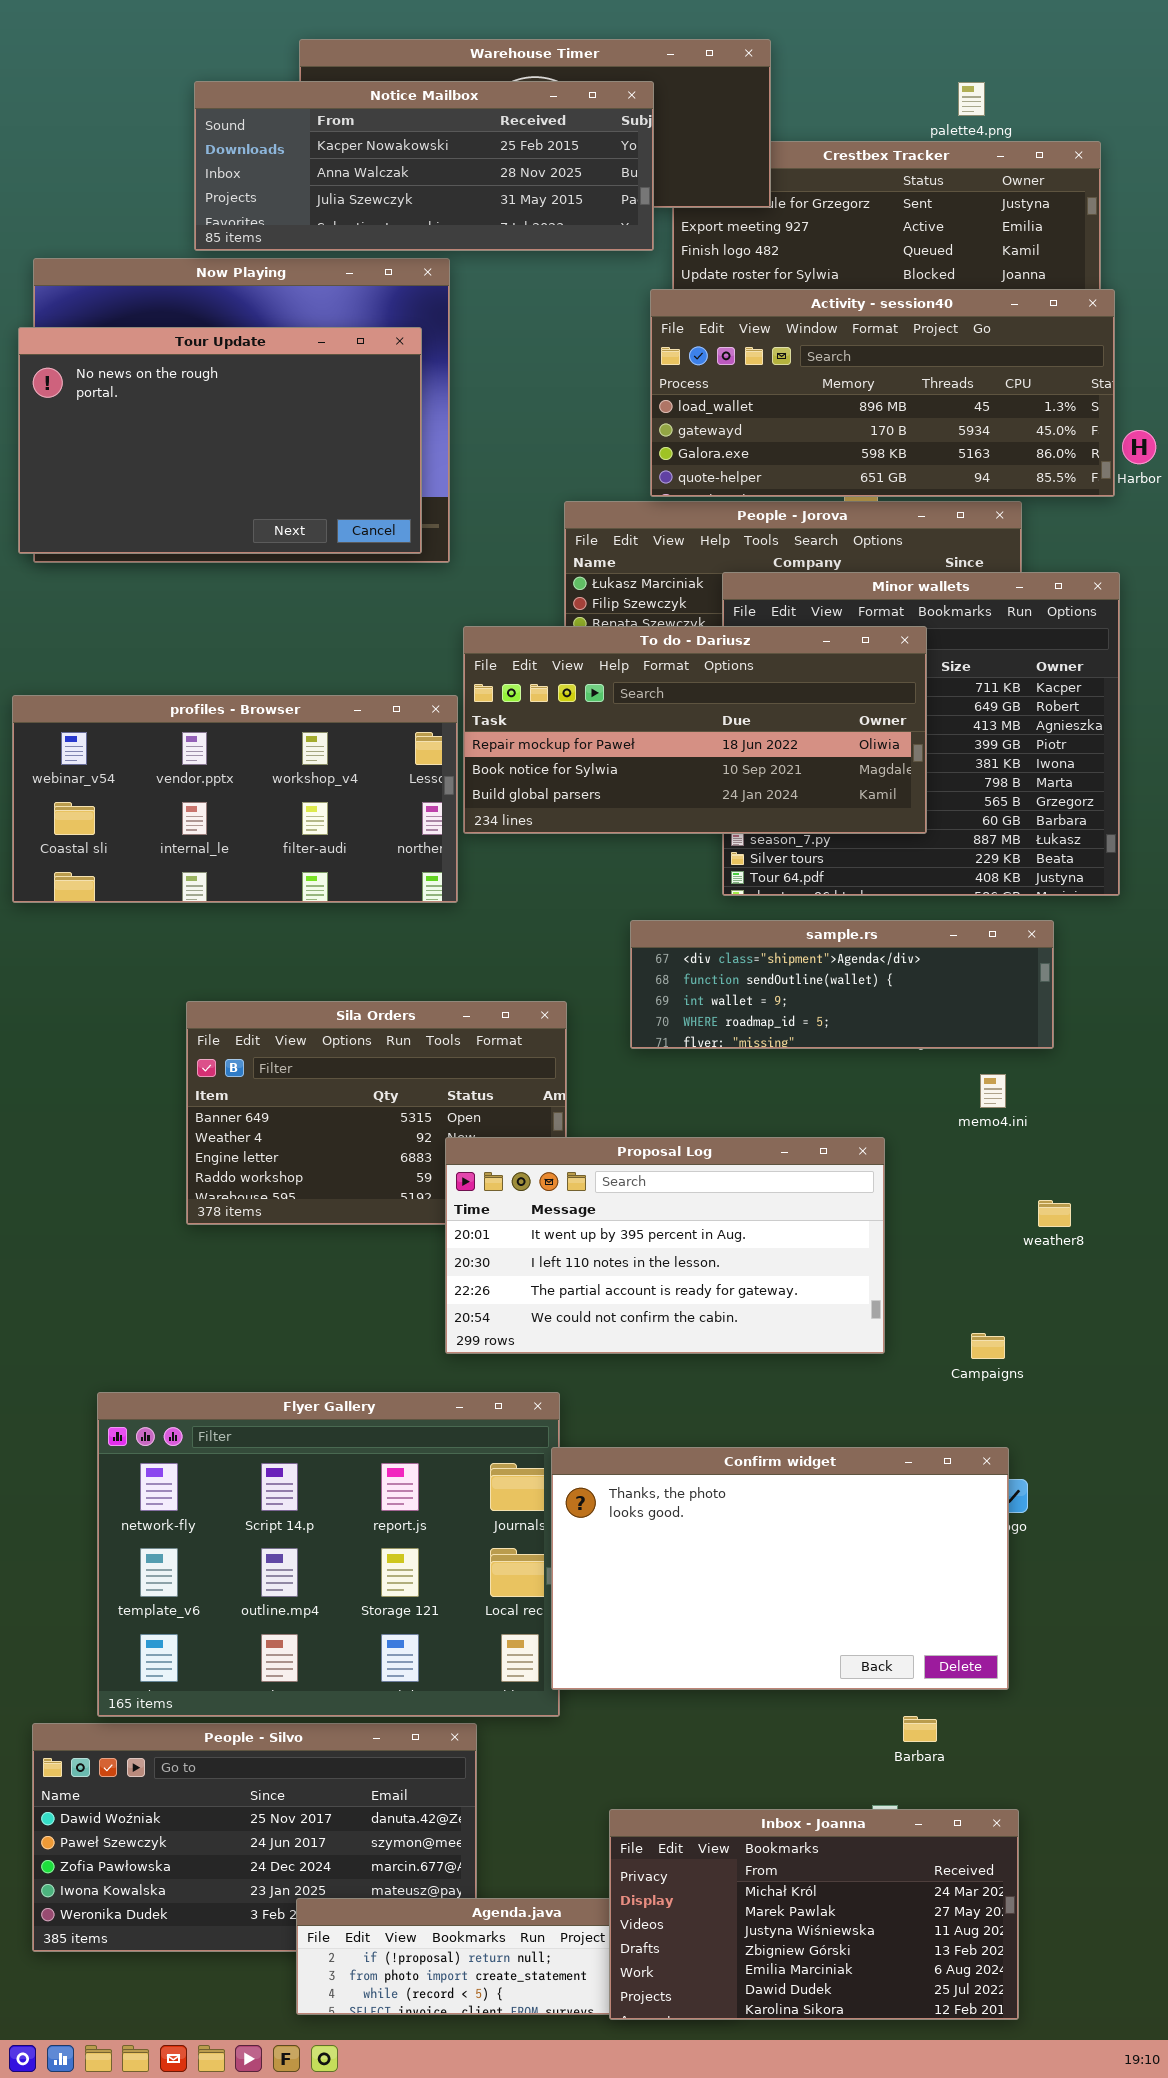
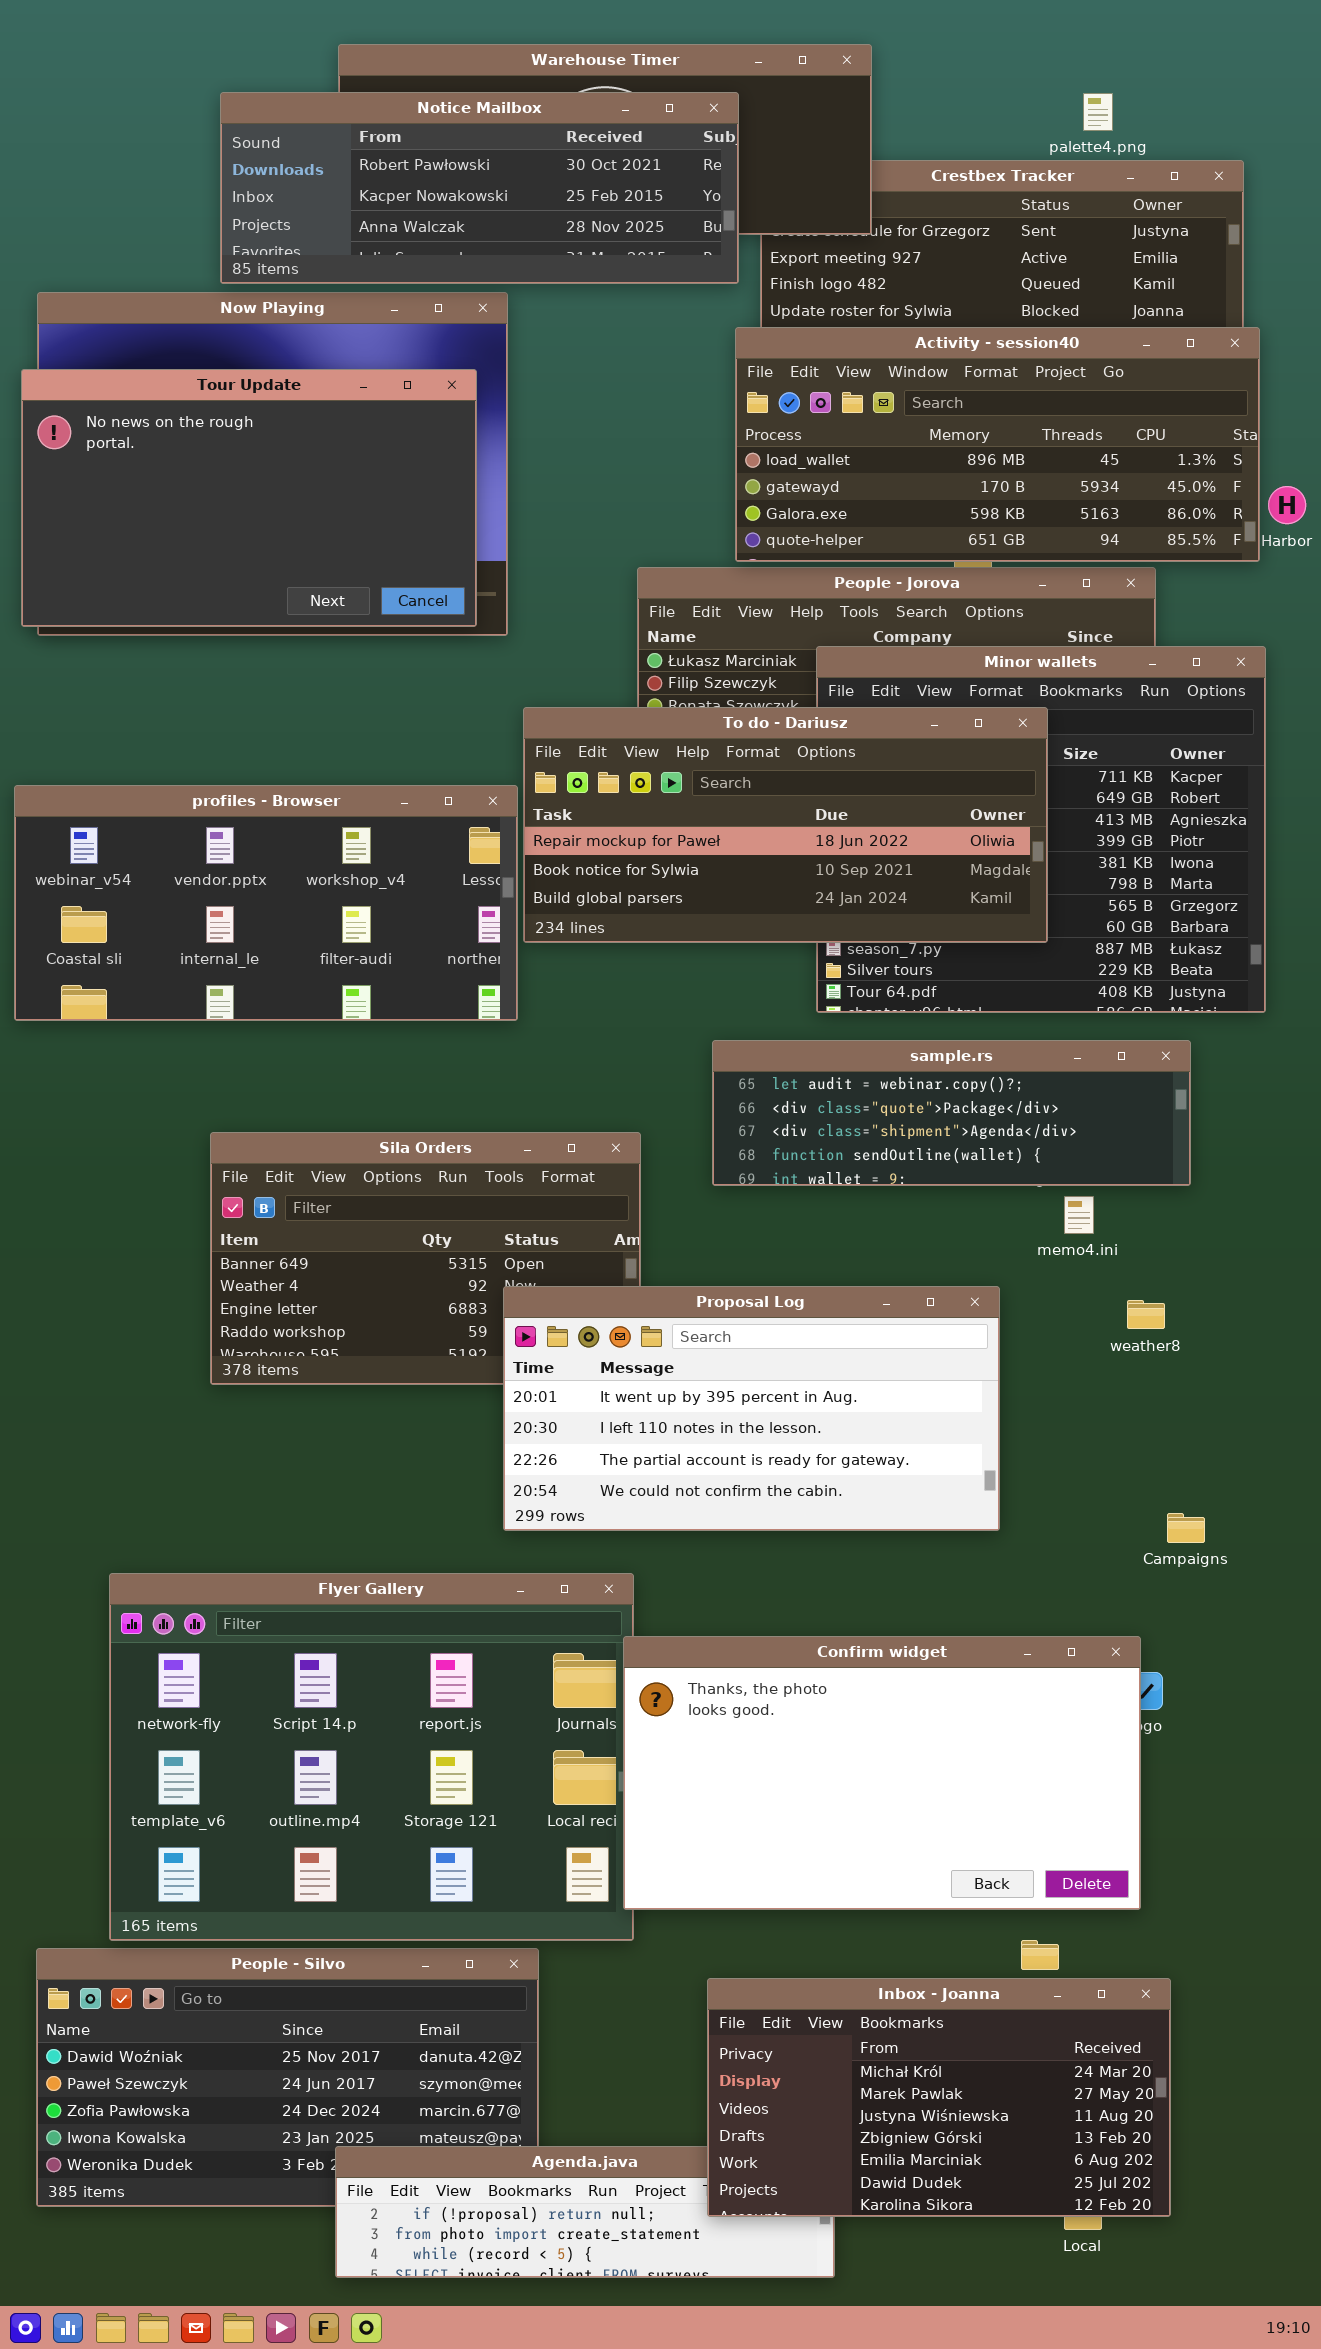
Notice Mailbox: [194,81,654,251] -> [220,92,739,284], scrolled up 1 row
sample.rs: [630,920,1054,1049] -> [712,1040,1191,1186], scrolled up 2 rows
memo4.ini: [980,1074,1006,1108] -> [1064,1196,1094,1234], moved
weather8: [1038,1200,1071,1227] -> [1127,1300,1165,1329], moved
Campaigns: [971,1333,1005,1359] -> [1167,1513,1205,1543], moved
Inbox - Joanna: [609,1809,1019,2020] -> [707,1978,1171,2217], moved

